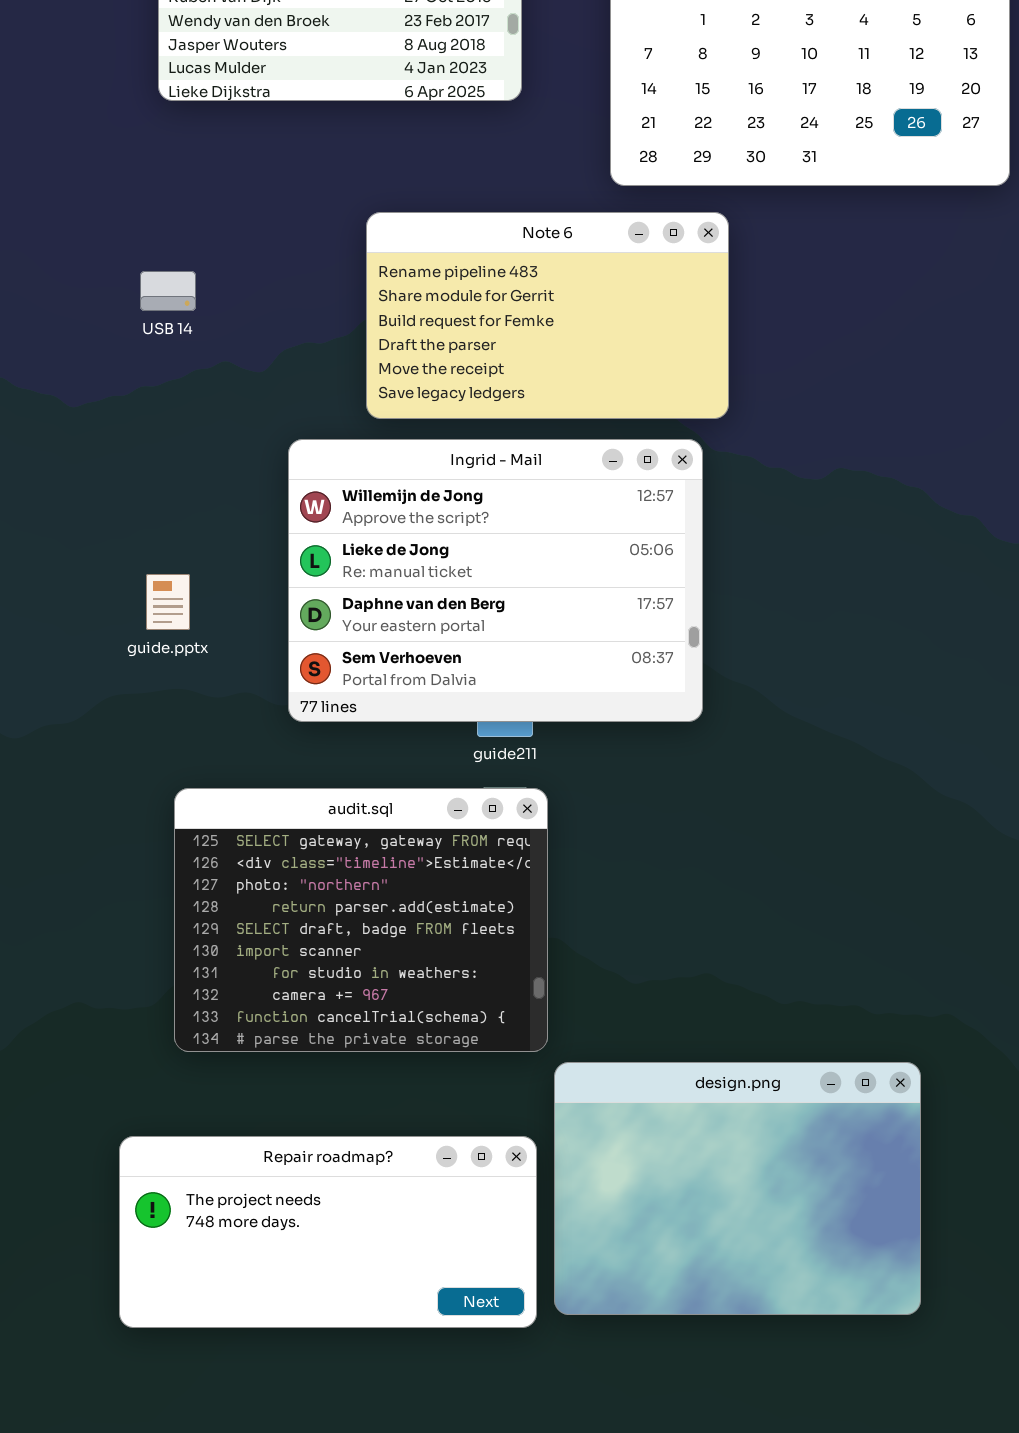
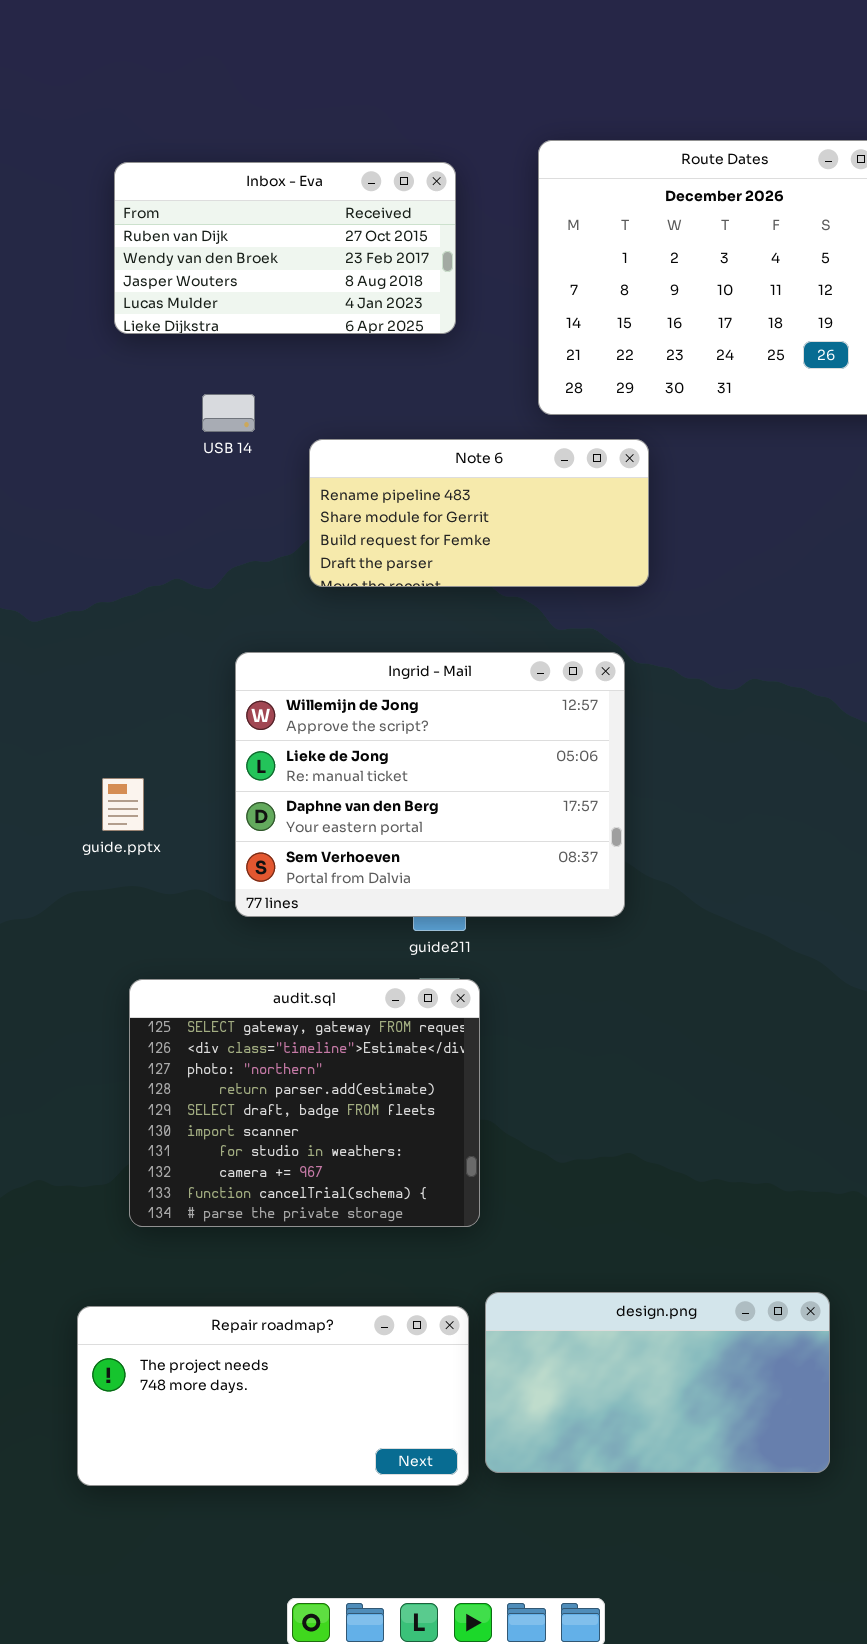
Note 6: [366,212,729,419] -> [309,439,649,587], resized
USB 14: [140,271,196,311] -> [202,394,255,432], moved
design.png: [554,1062,921,1315] -> [485,1292,830,1473], resized

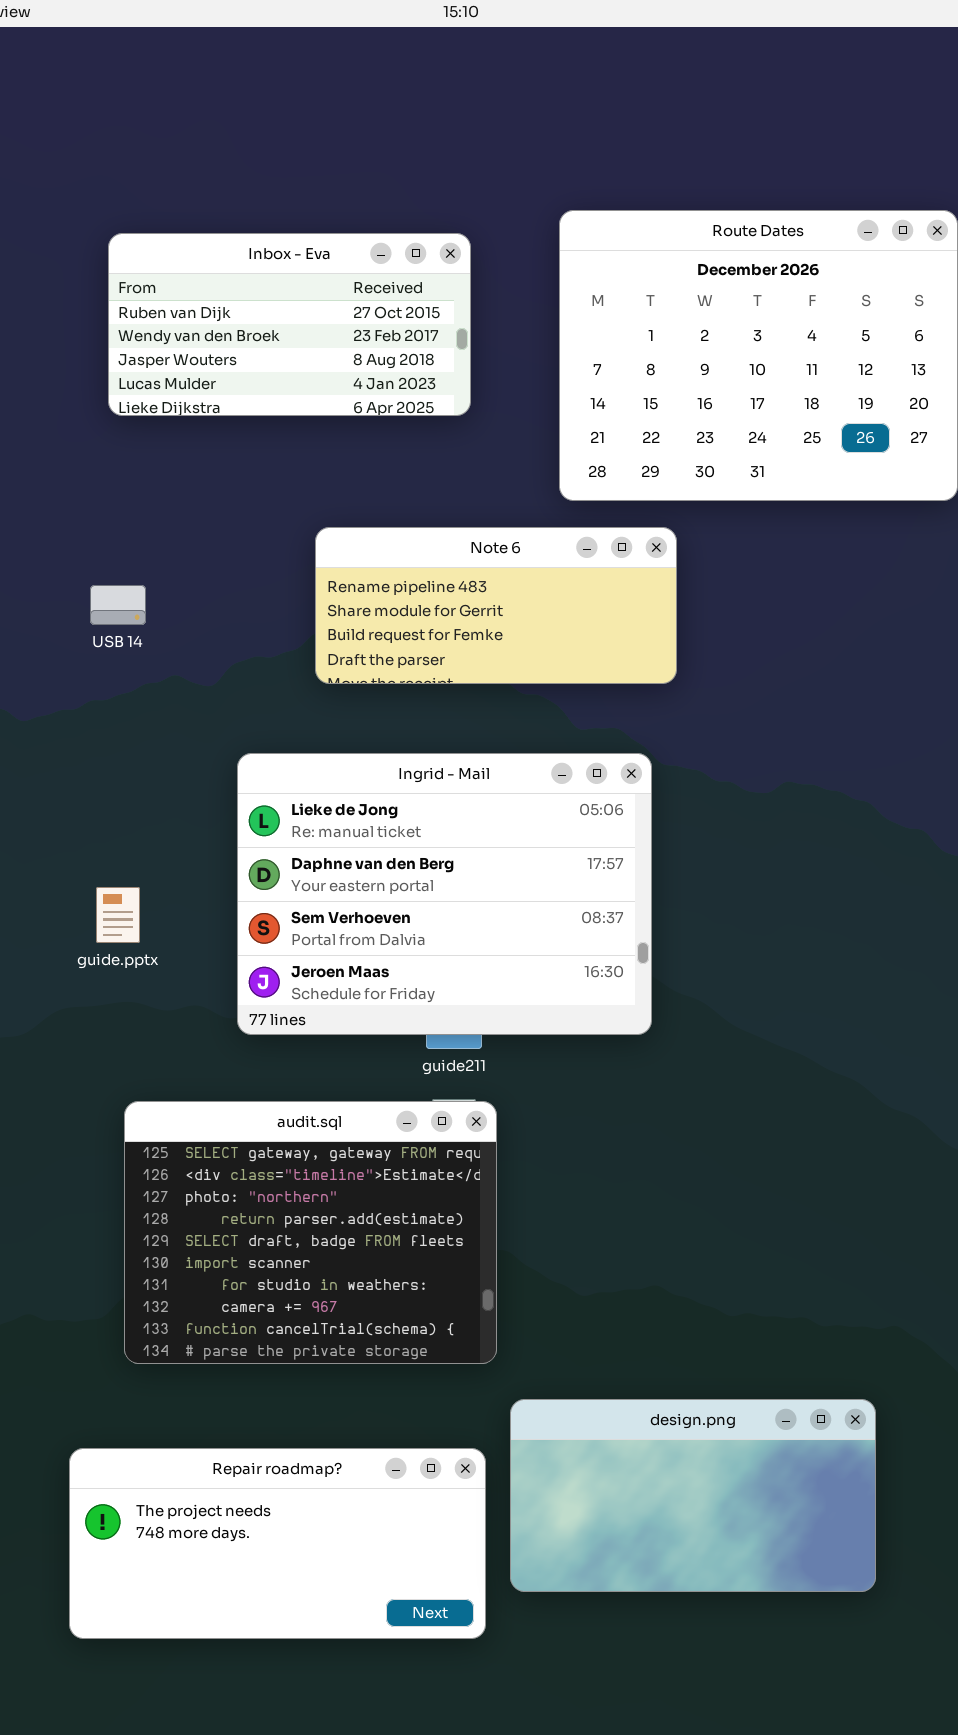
USB 14: [202,394,255,432] -> [90,585,146,625], moved
Ingrid - Mail: [235,652,625,917] -> [237,753,652,1035], scrolled down 1 row
design.png: [485,1292,830,1473] -> [510,1399,876,1592], moved

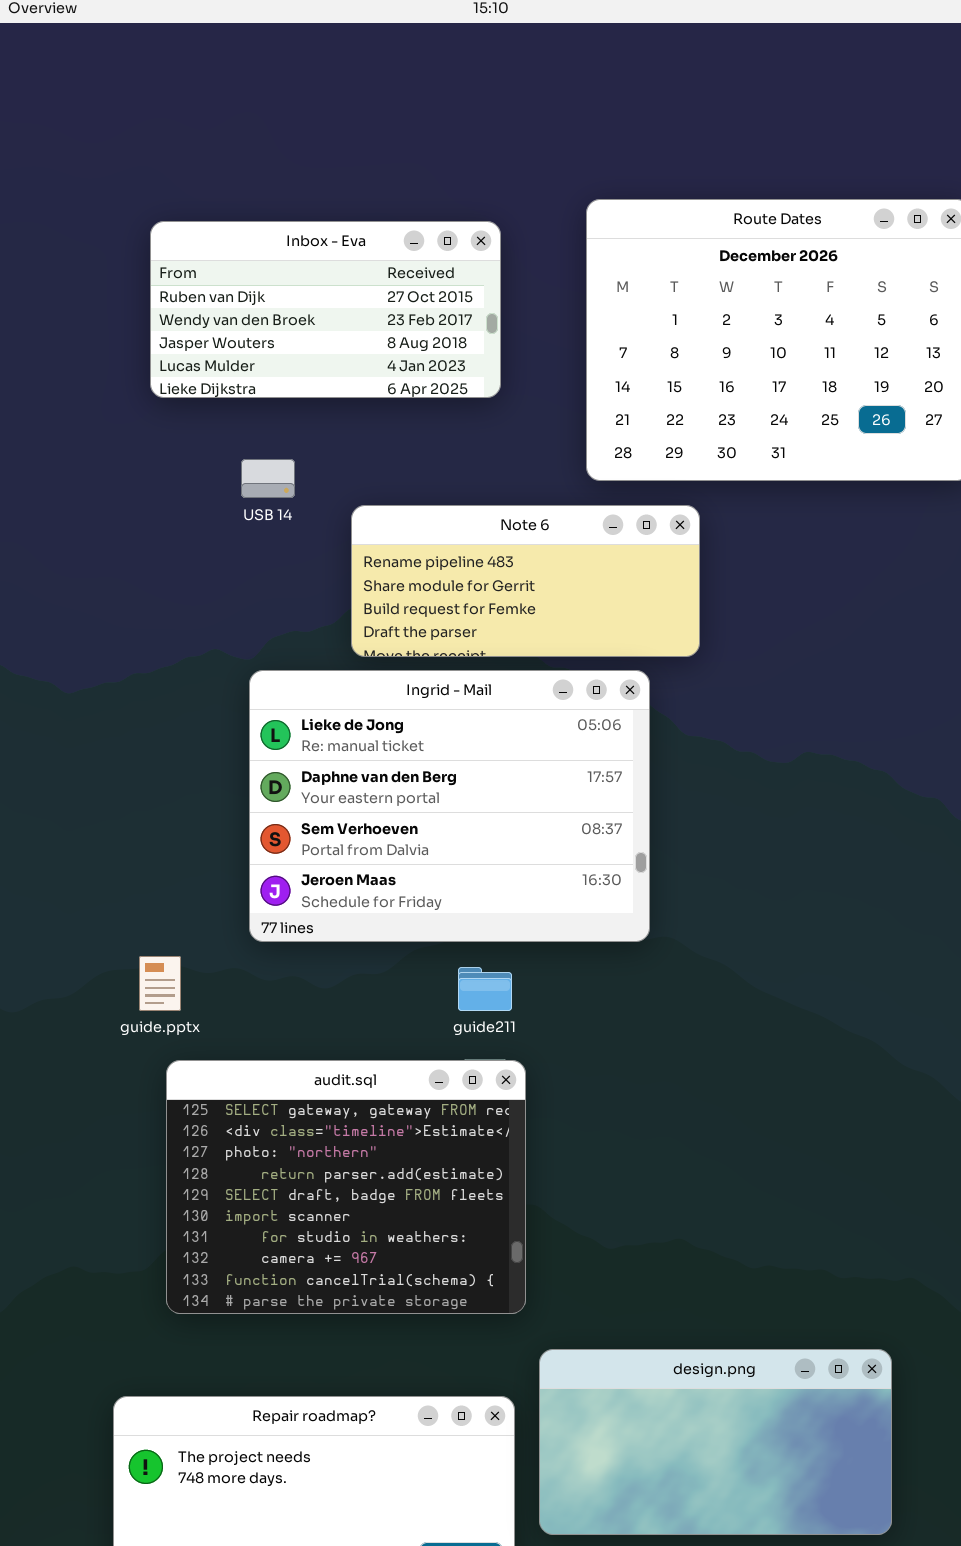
USB 14: [90,585,146,625] -> [241,459,295,498], moved
Ingrid - Mail: [237,753,652,1035] -> [249,670,650,942], moved
guide.pptx: [96,887,140,943] -> [139,956,181,1011], moved

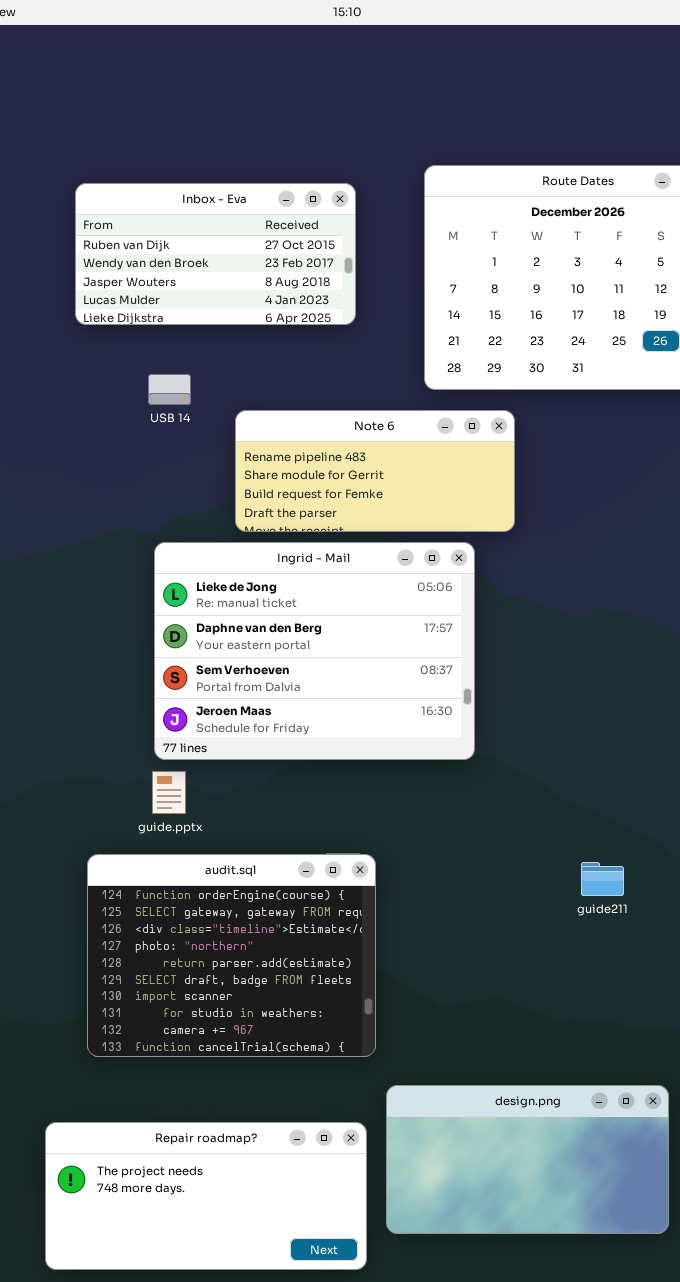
guide.pptx: [139,956,181,1011] -> [152,771,186,814], moved
guide211: [458,967,512,1011] -> [581,862,624,896], moved
audit.sql: [166,1060,526,1314] -> [87,854,376,1057], scrolled up 1 row

